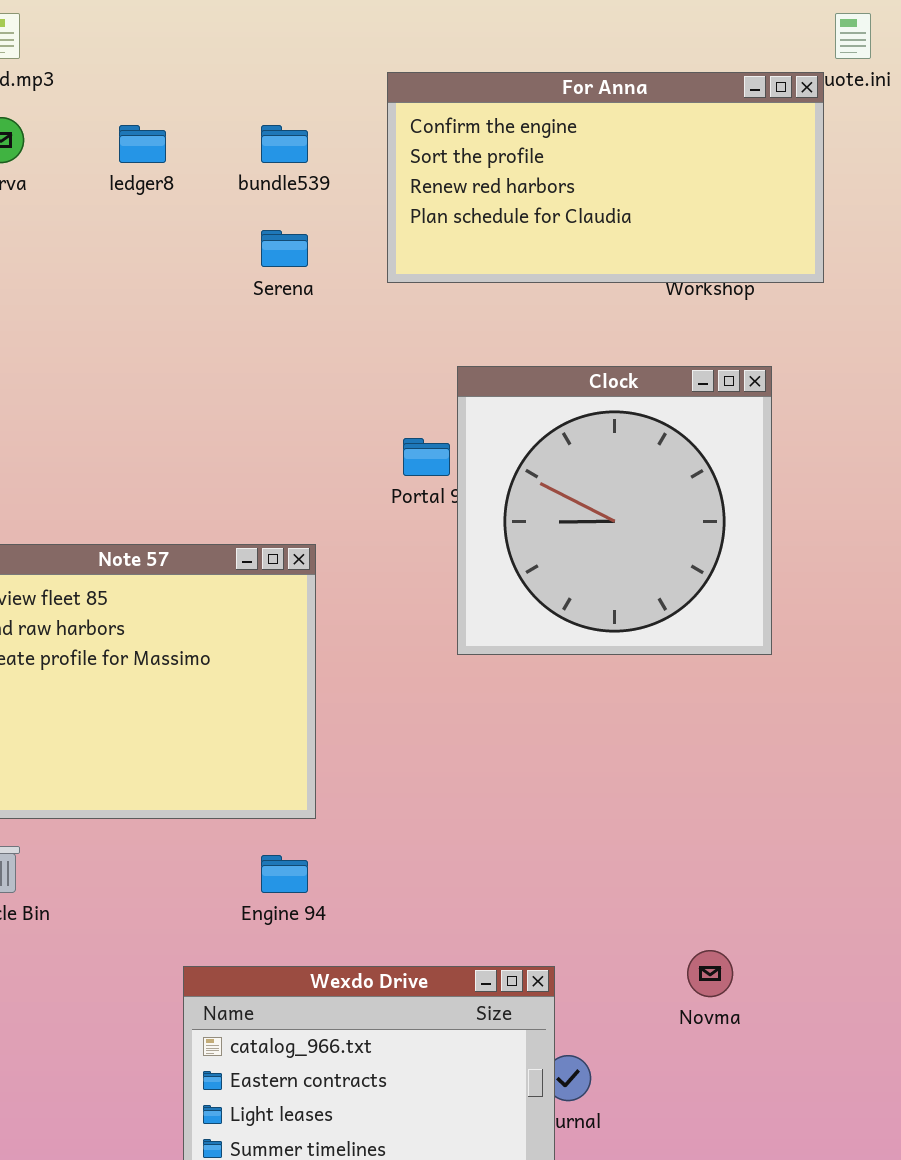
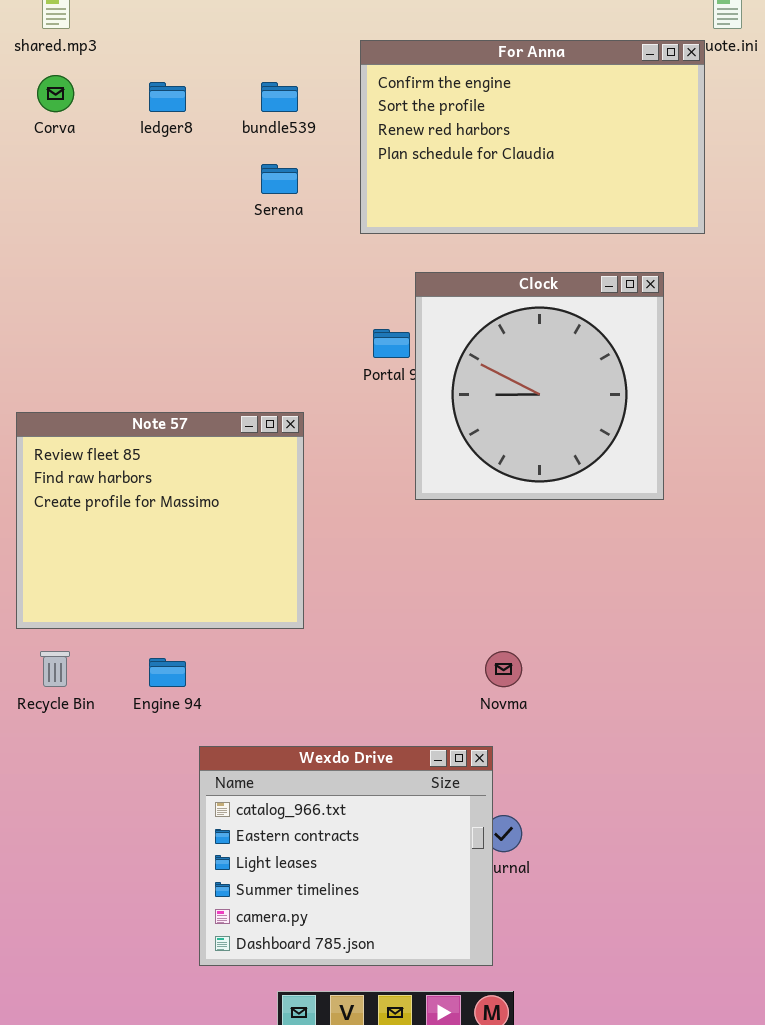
For Anna: [387,72,824,283] -> [360,40,705,234], resized
Engine 94: [261,855,308,893] -> [149,658,186,687], moved
Novma: [687,950,733,997] -> [485,651,522,687], moved

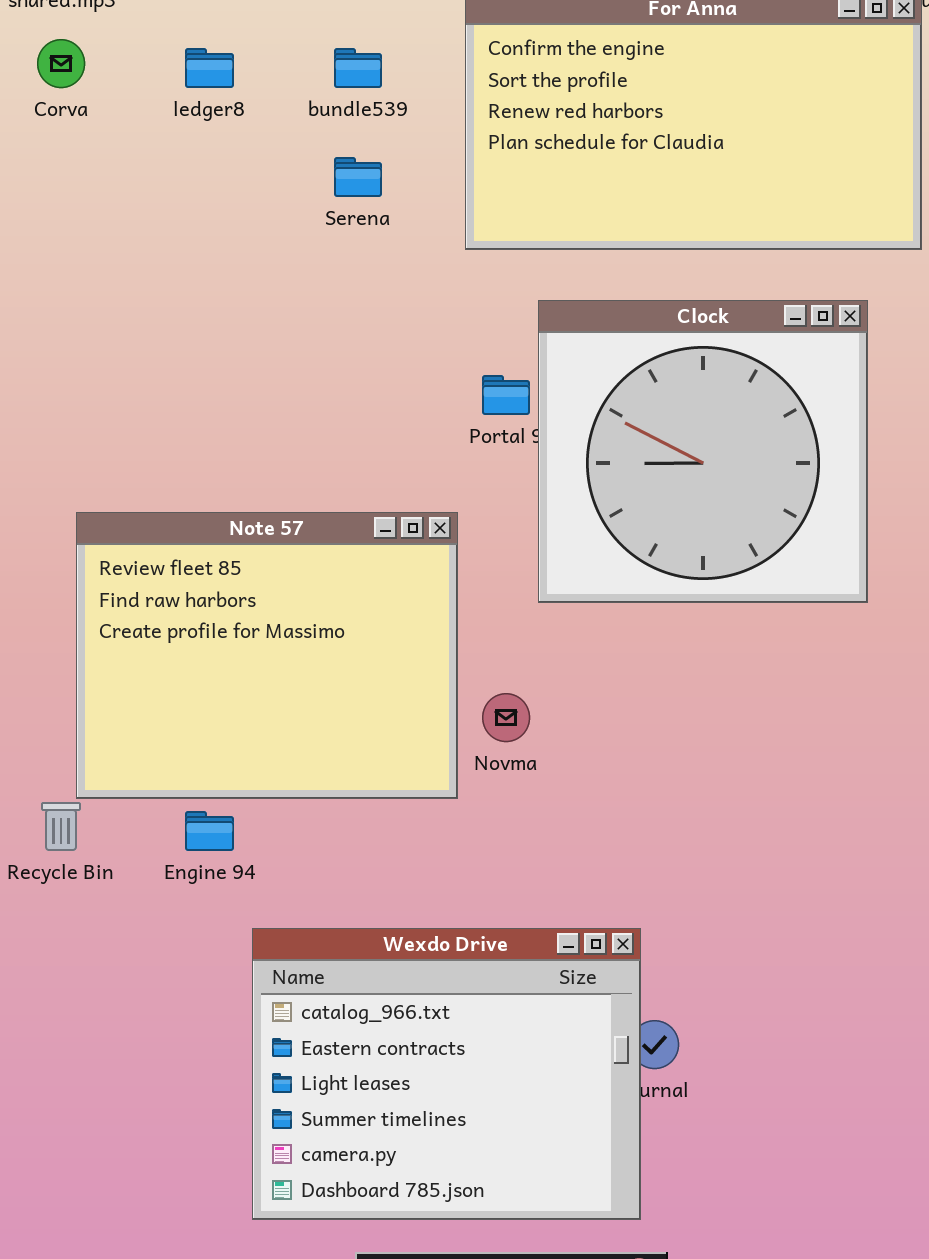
Note 57: [16,412,304,629] -> [76,512,458,799], moved
Novma: [485,651,522,687] -> [482,693,530,742], moved

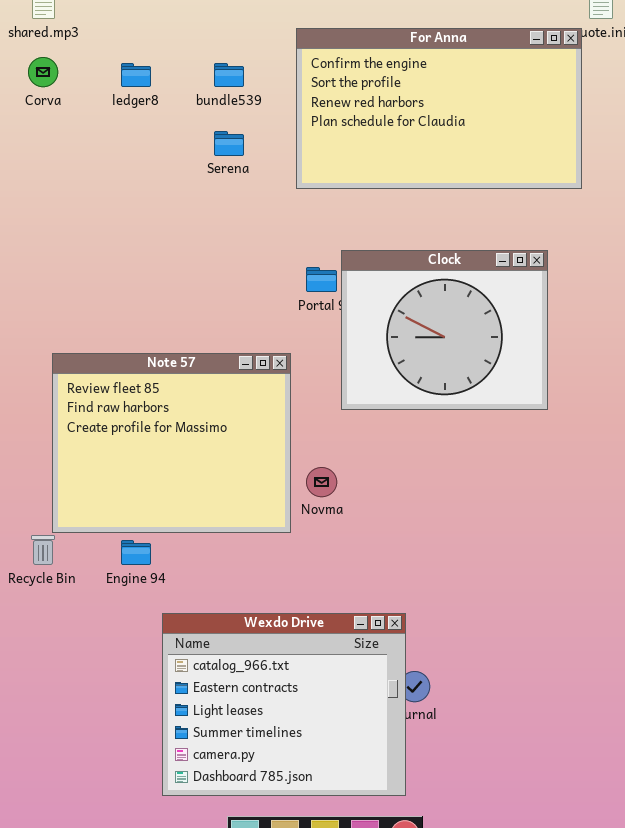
Clock: [538,300,868,603] -> [341,250,548,410], resized

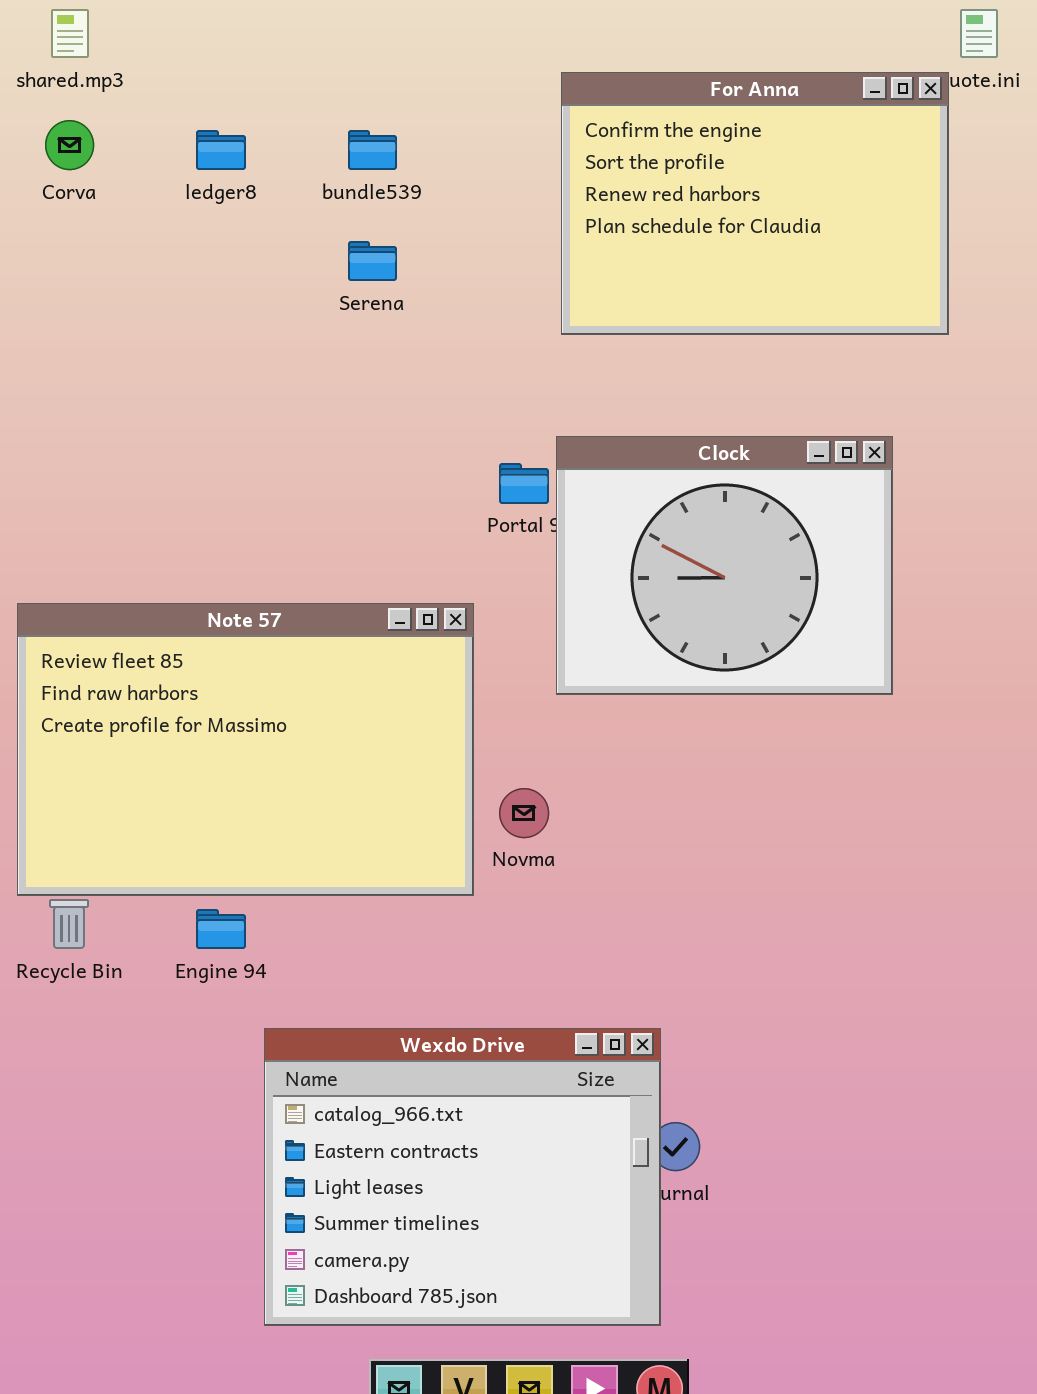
For Anna: [296,28,582,189] -> [561,72,949,335], resized
Note 57: [52,353,291,533] -> [17,603,474,896], resized

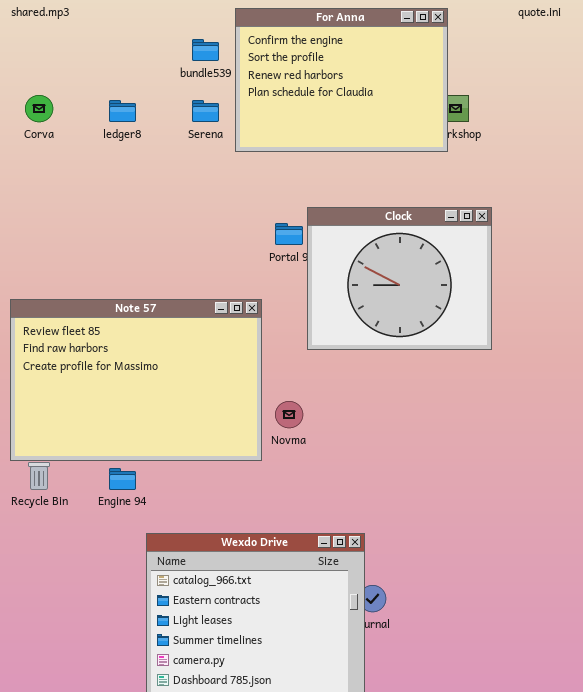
For Anna: [561,72,949,335] -> [235,8,448,152], moved
Corva: [45,120,94,170] -> [25,95,53,122], moved
ledger8: [196,130,246,170] -> [109,100,136,122], moved

